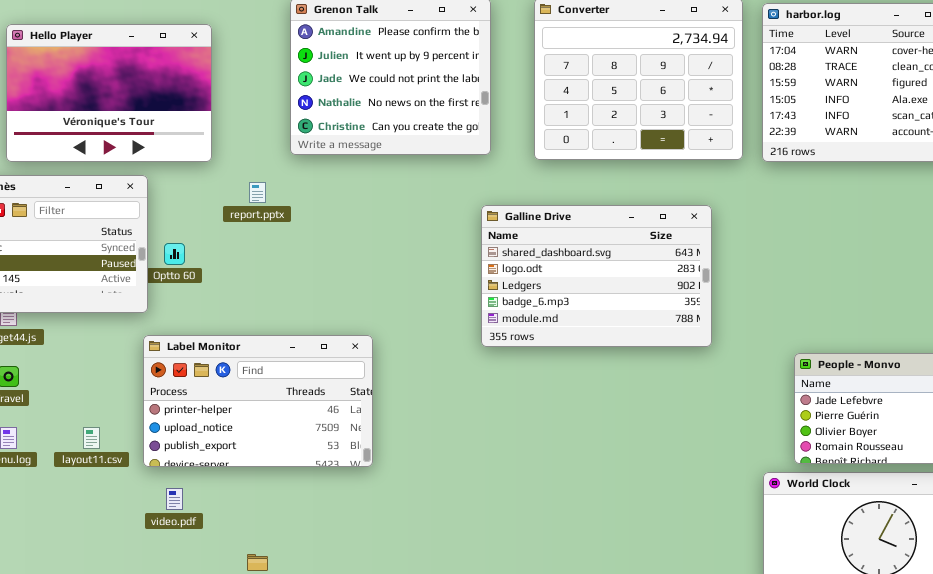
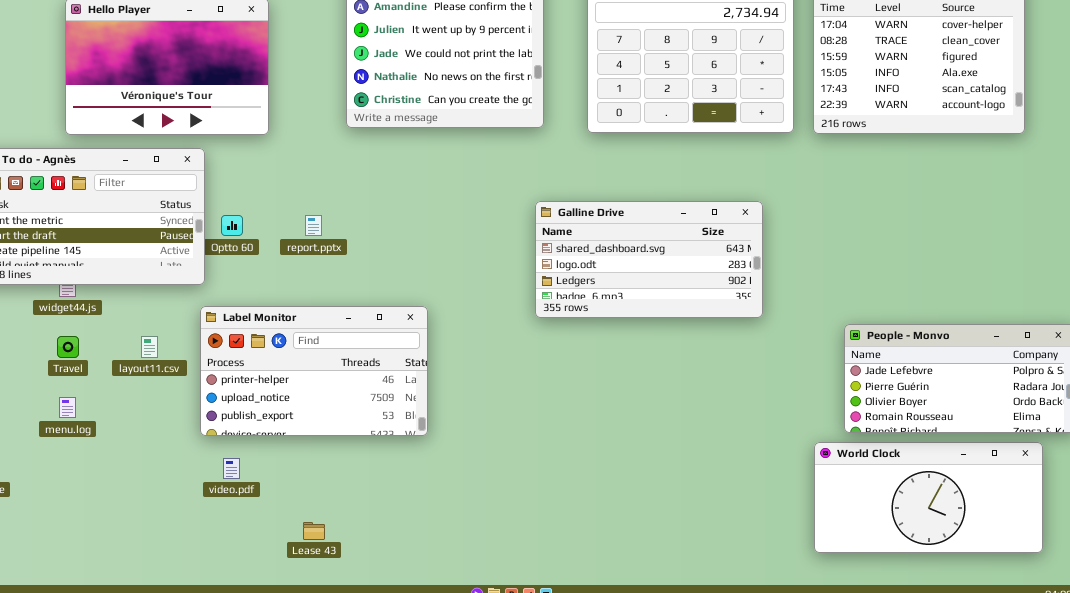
report.pptx: [249,182,266,203] -> [305,215,322,236], moved
Galline Drive: [481,205,712,347] -> [535,201,763,318], resized
layout11.csv: [83,427,100,449] -> [141,336,158,358], moved

